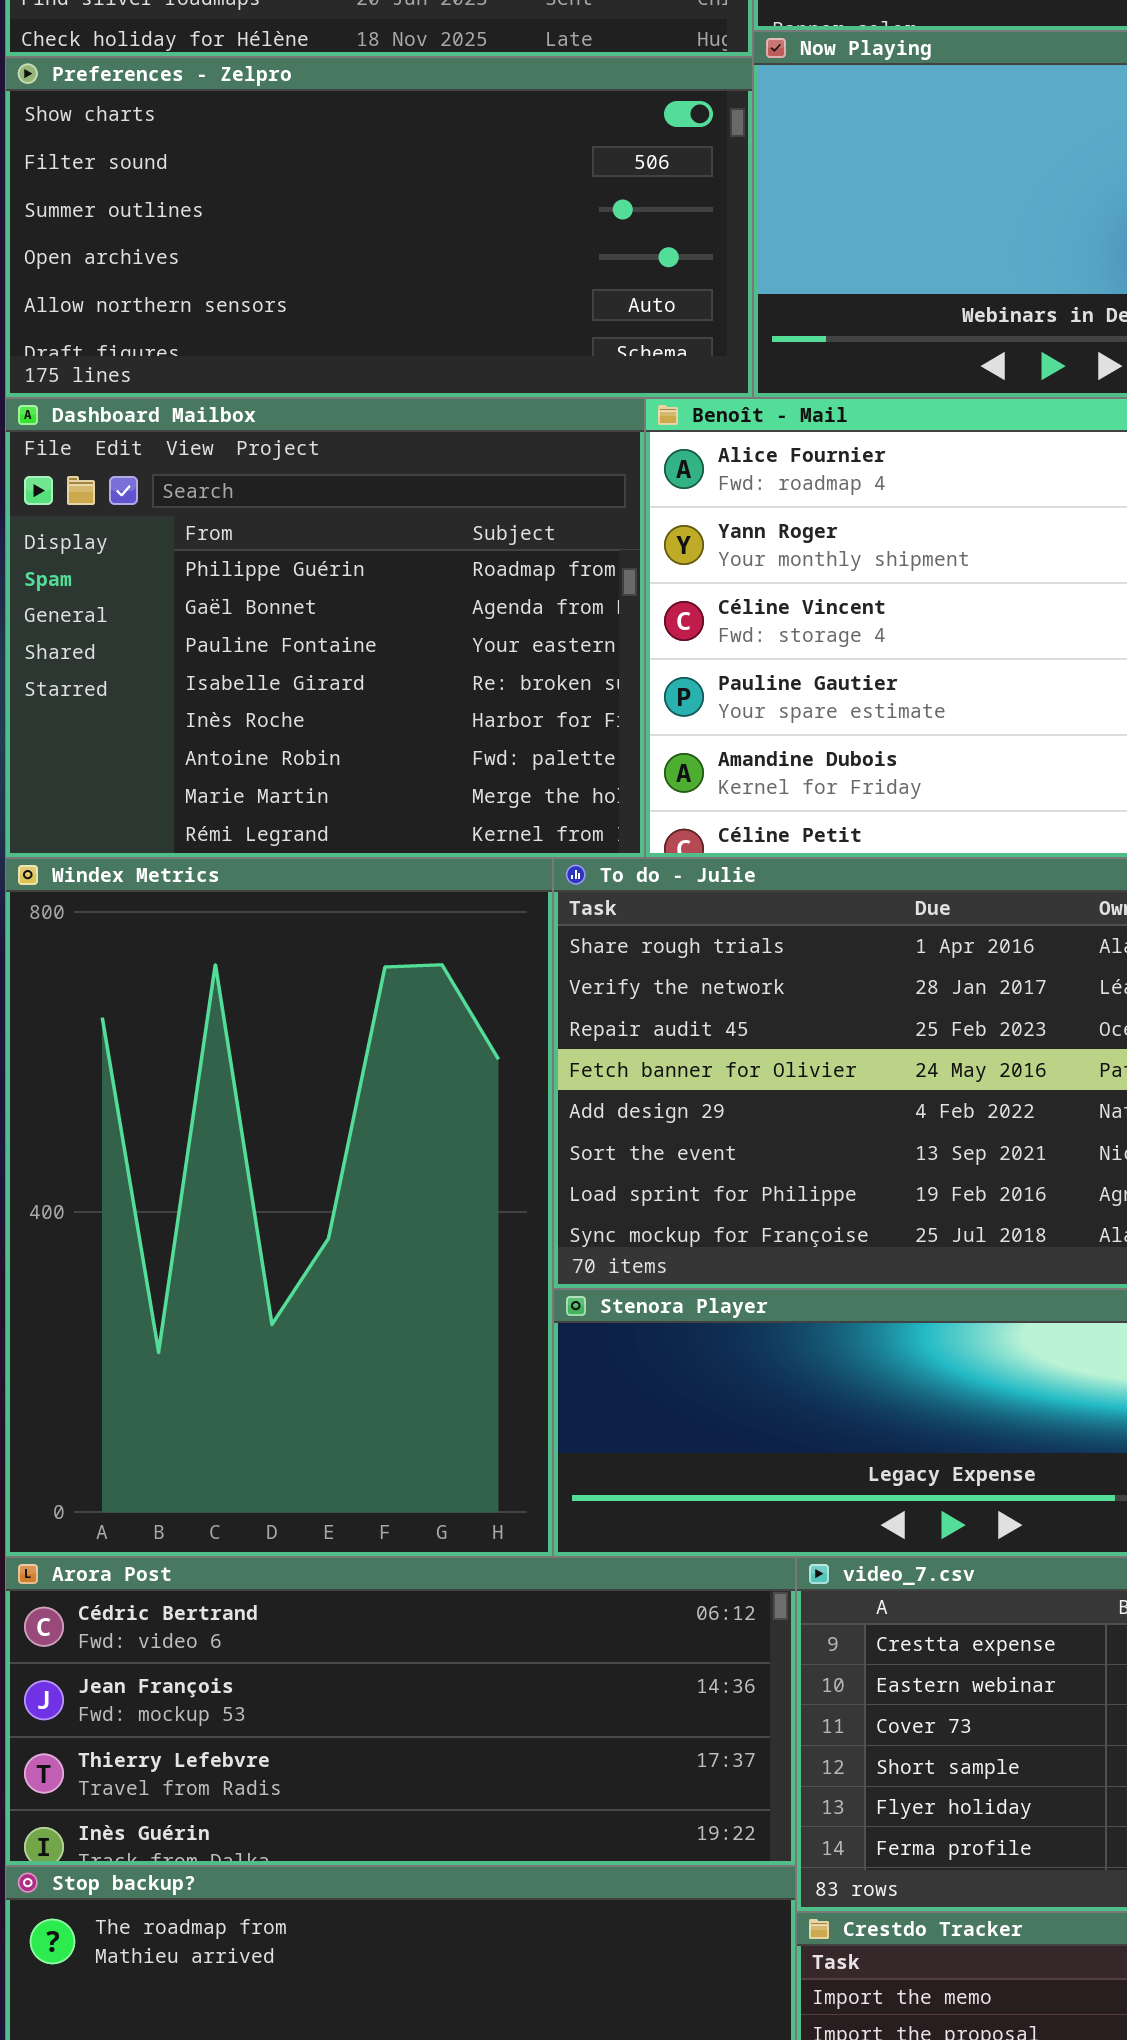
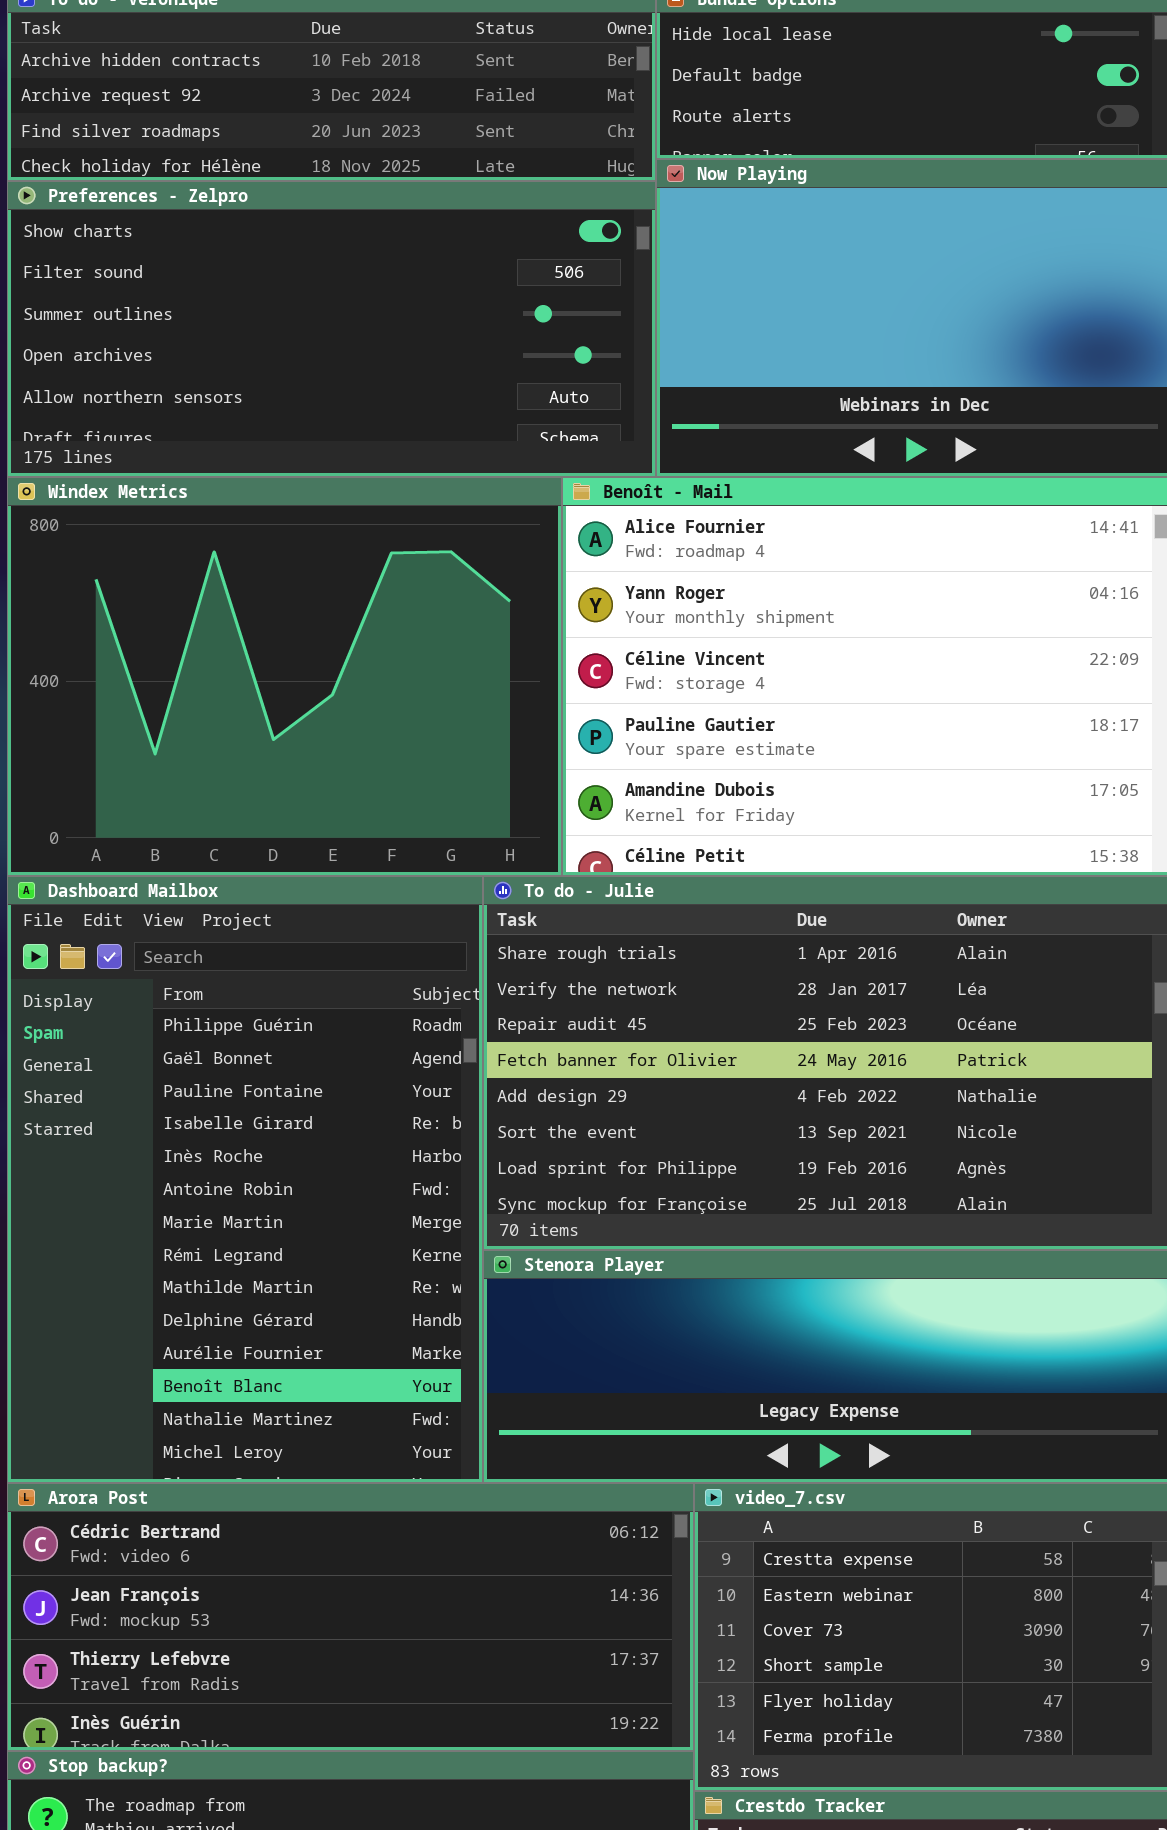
Dashboard Mailbox: [5,398,645,858] -> [7,876,483,1483], moved, resized
Windex Metrics: [5,858,553,1557] -> [7,477,562,876], moved, resized

